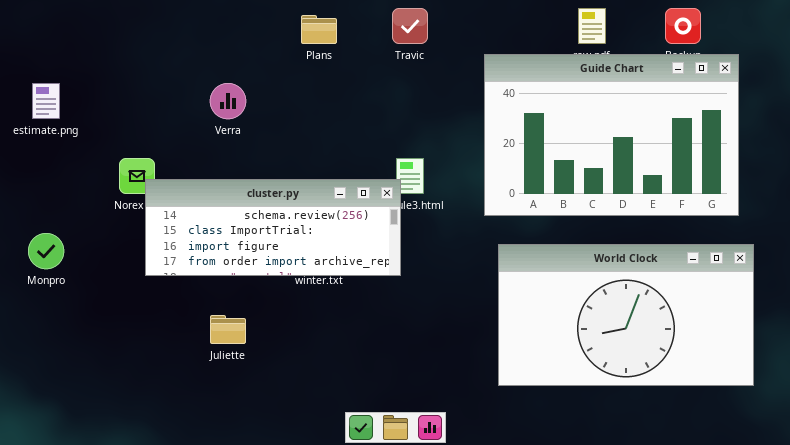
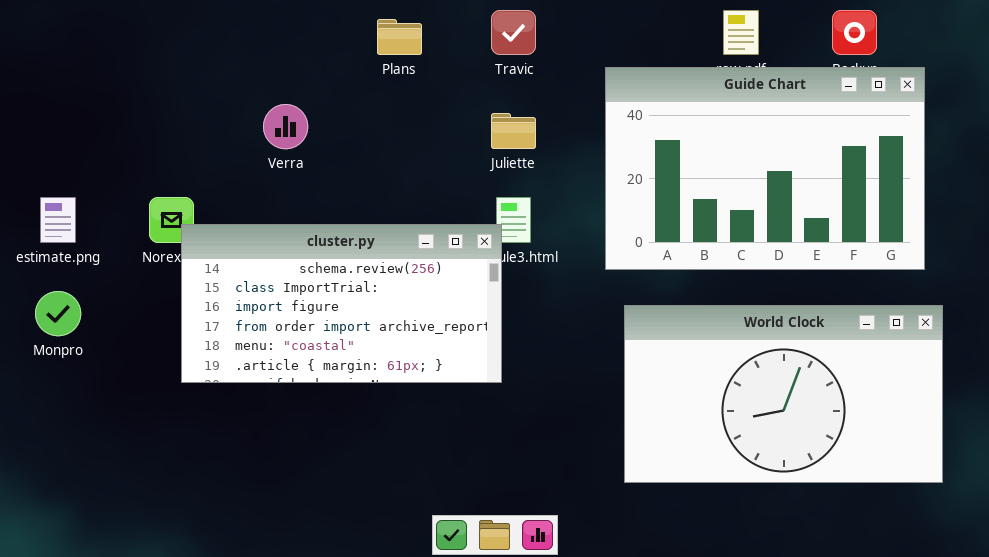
estimate.png: [32,83,60,119] -> [40,197,76,243], moved
cluster.py: [145,179,401,276] -> [181,224,502,383], resized
Juliette: [210,315,246,344] -> [491,113,536,149], moved

